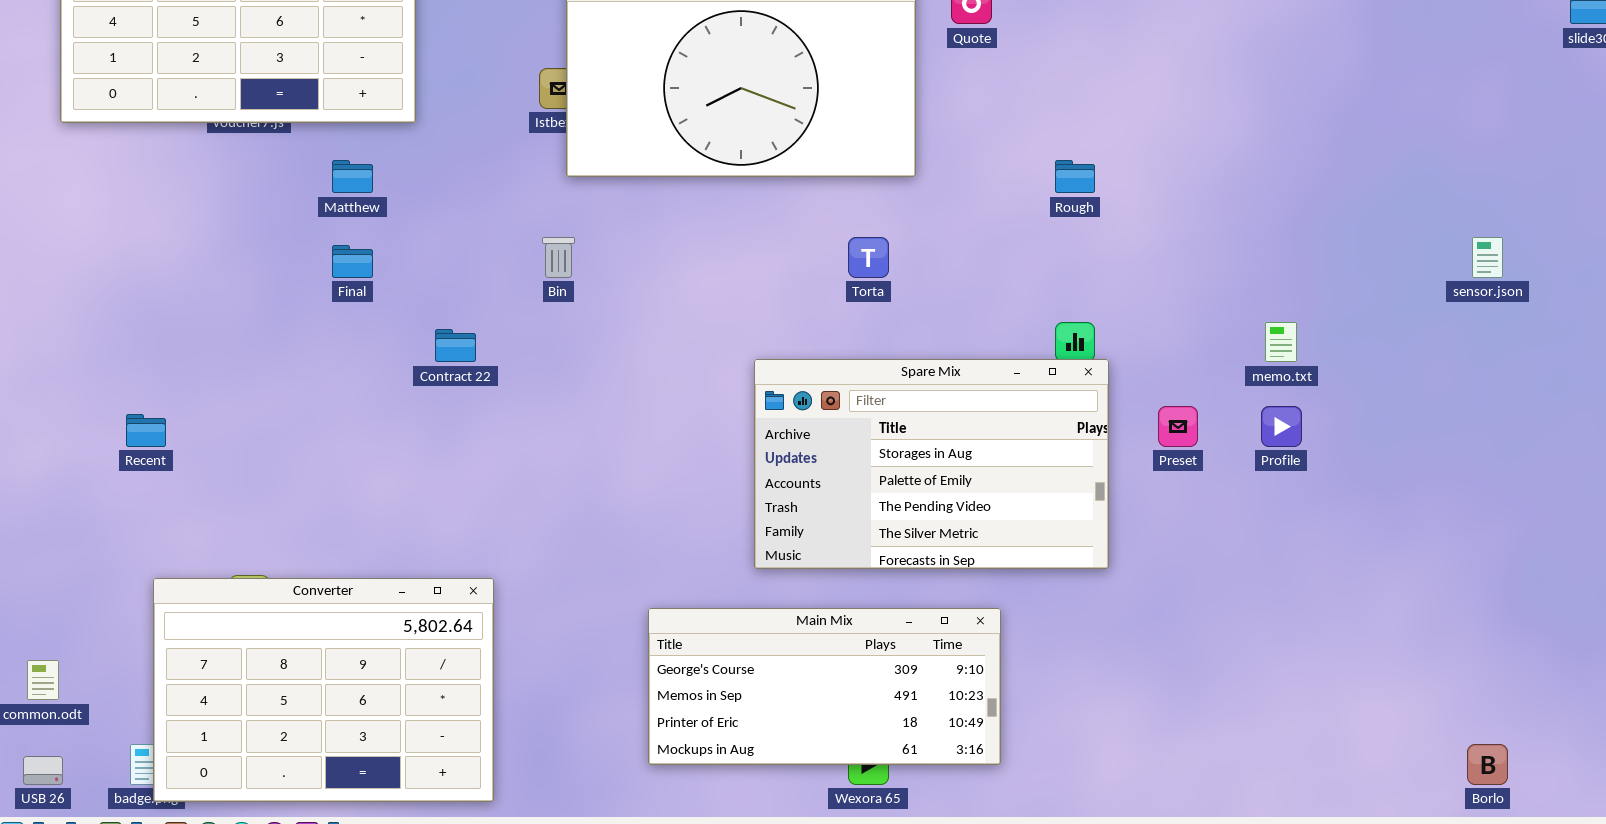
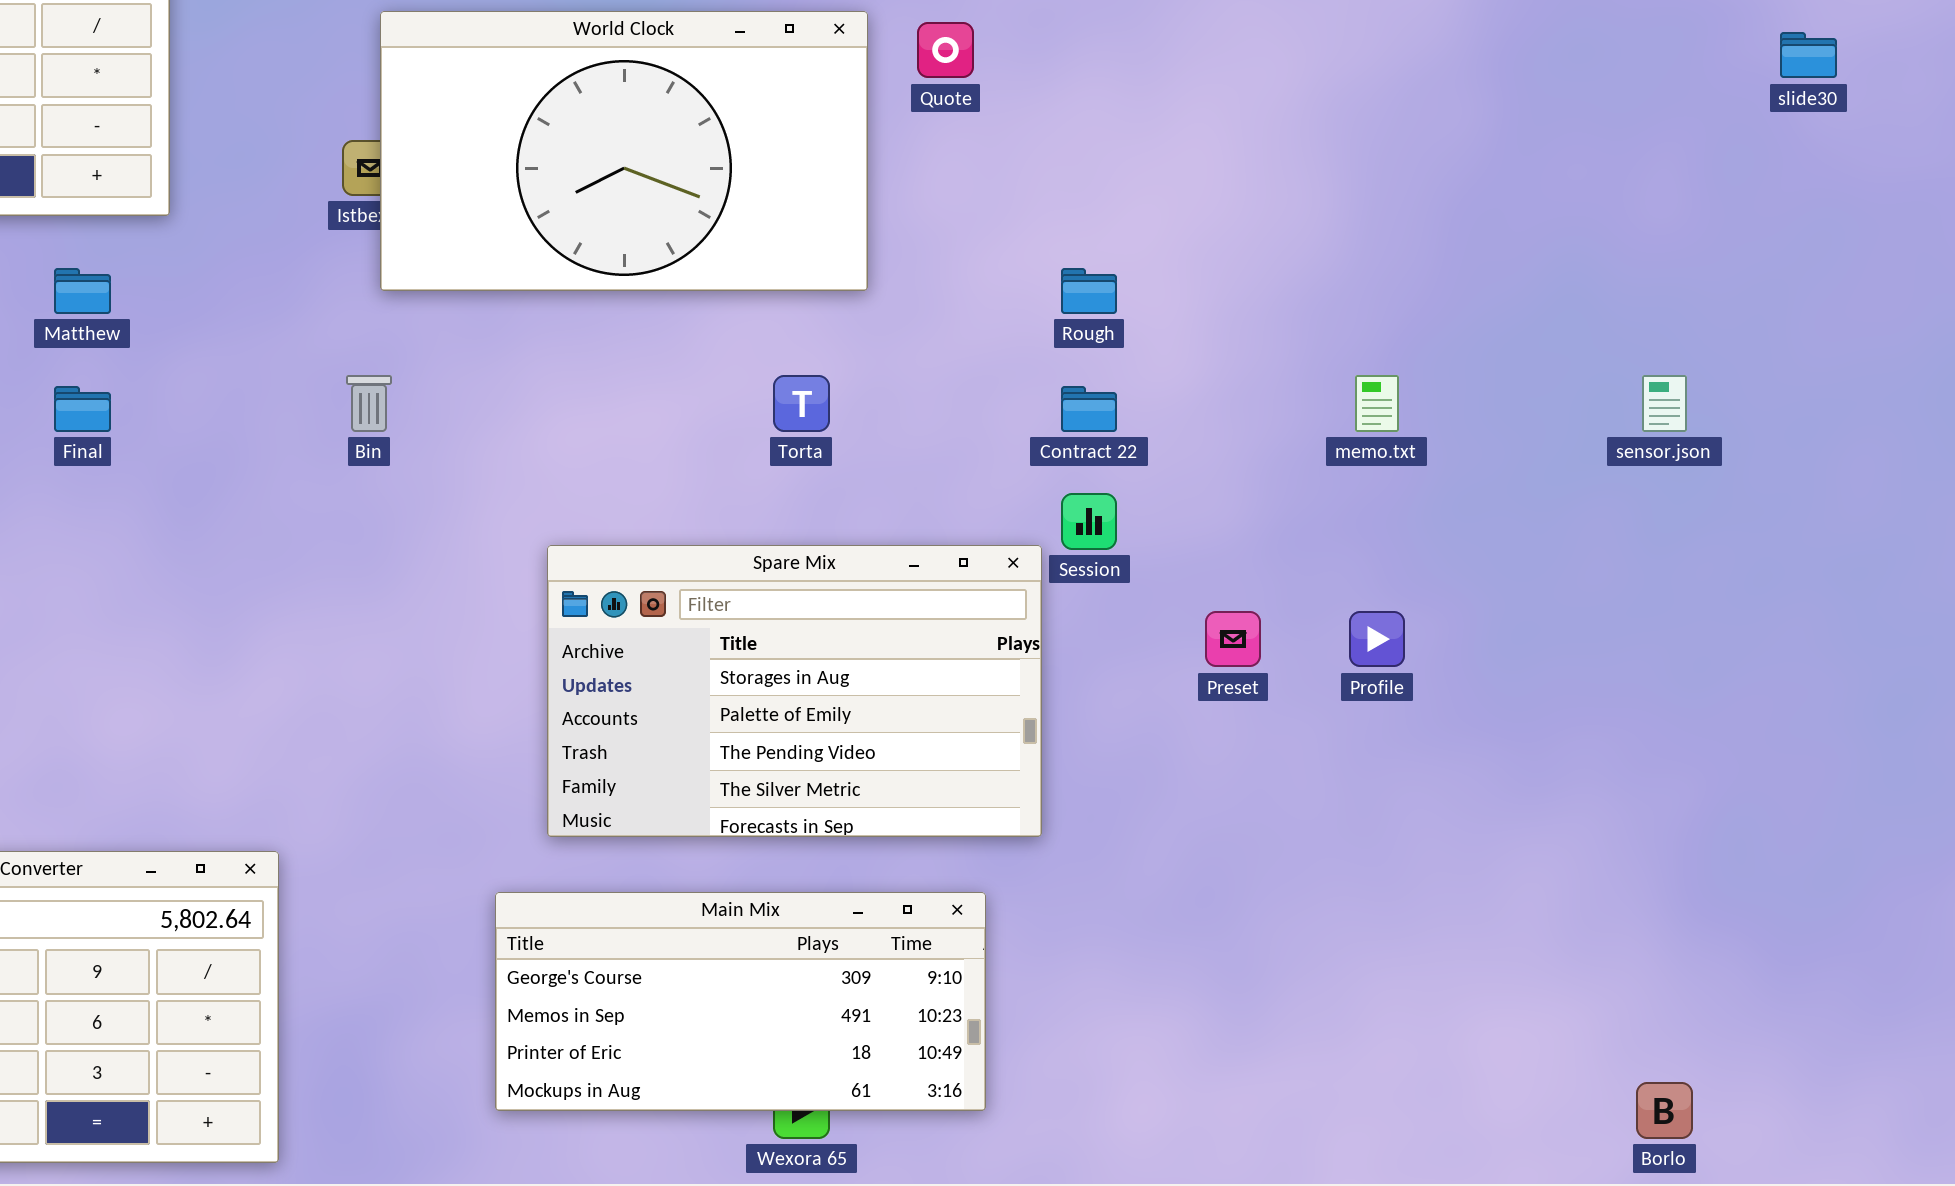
memo.txt: [1265,322,1297,362] -> [1355,375,1399,432], moved
Contract 22: [435,329,476,362] -> [1061,386,1117,432], moved
Spare Mix: [754,359,1109,569] -> [547,545,1042,837], moved

